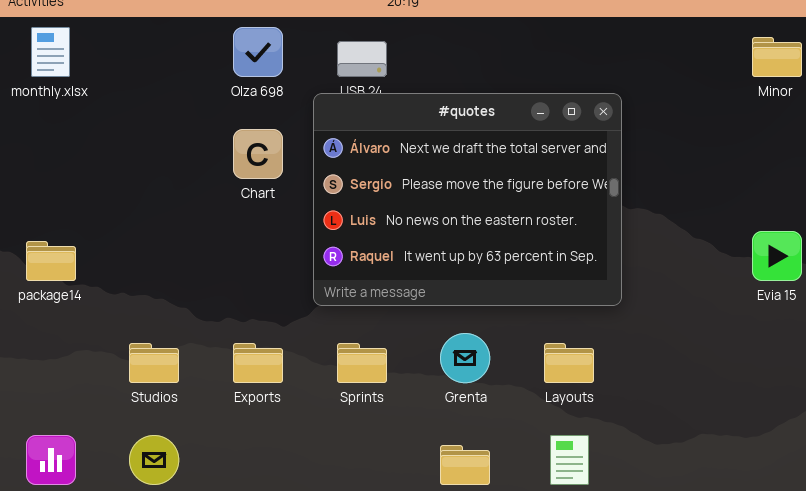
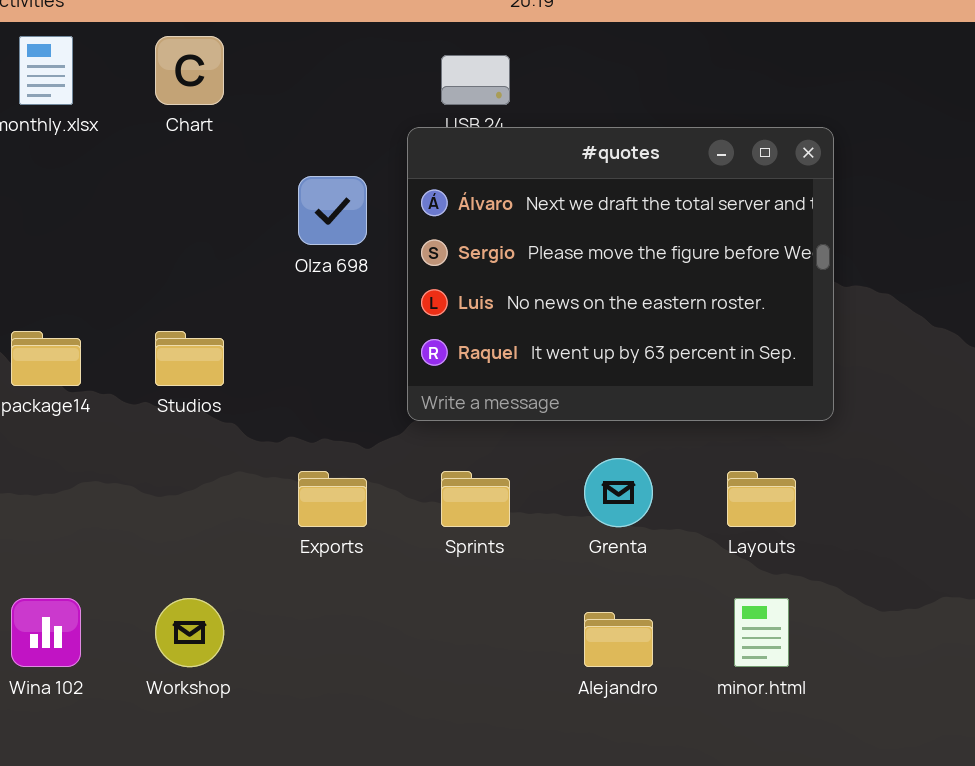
Olza 698: [233,27,283,77] -> [298,176,367,245], moved
Chart: [233,129,283,179] -> [155,36,224,105], moved
Studios: [129,343,179,383] -> [155,331,224,386], moved

